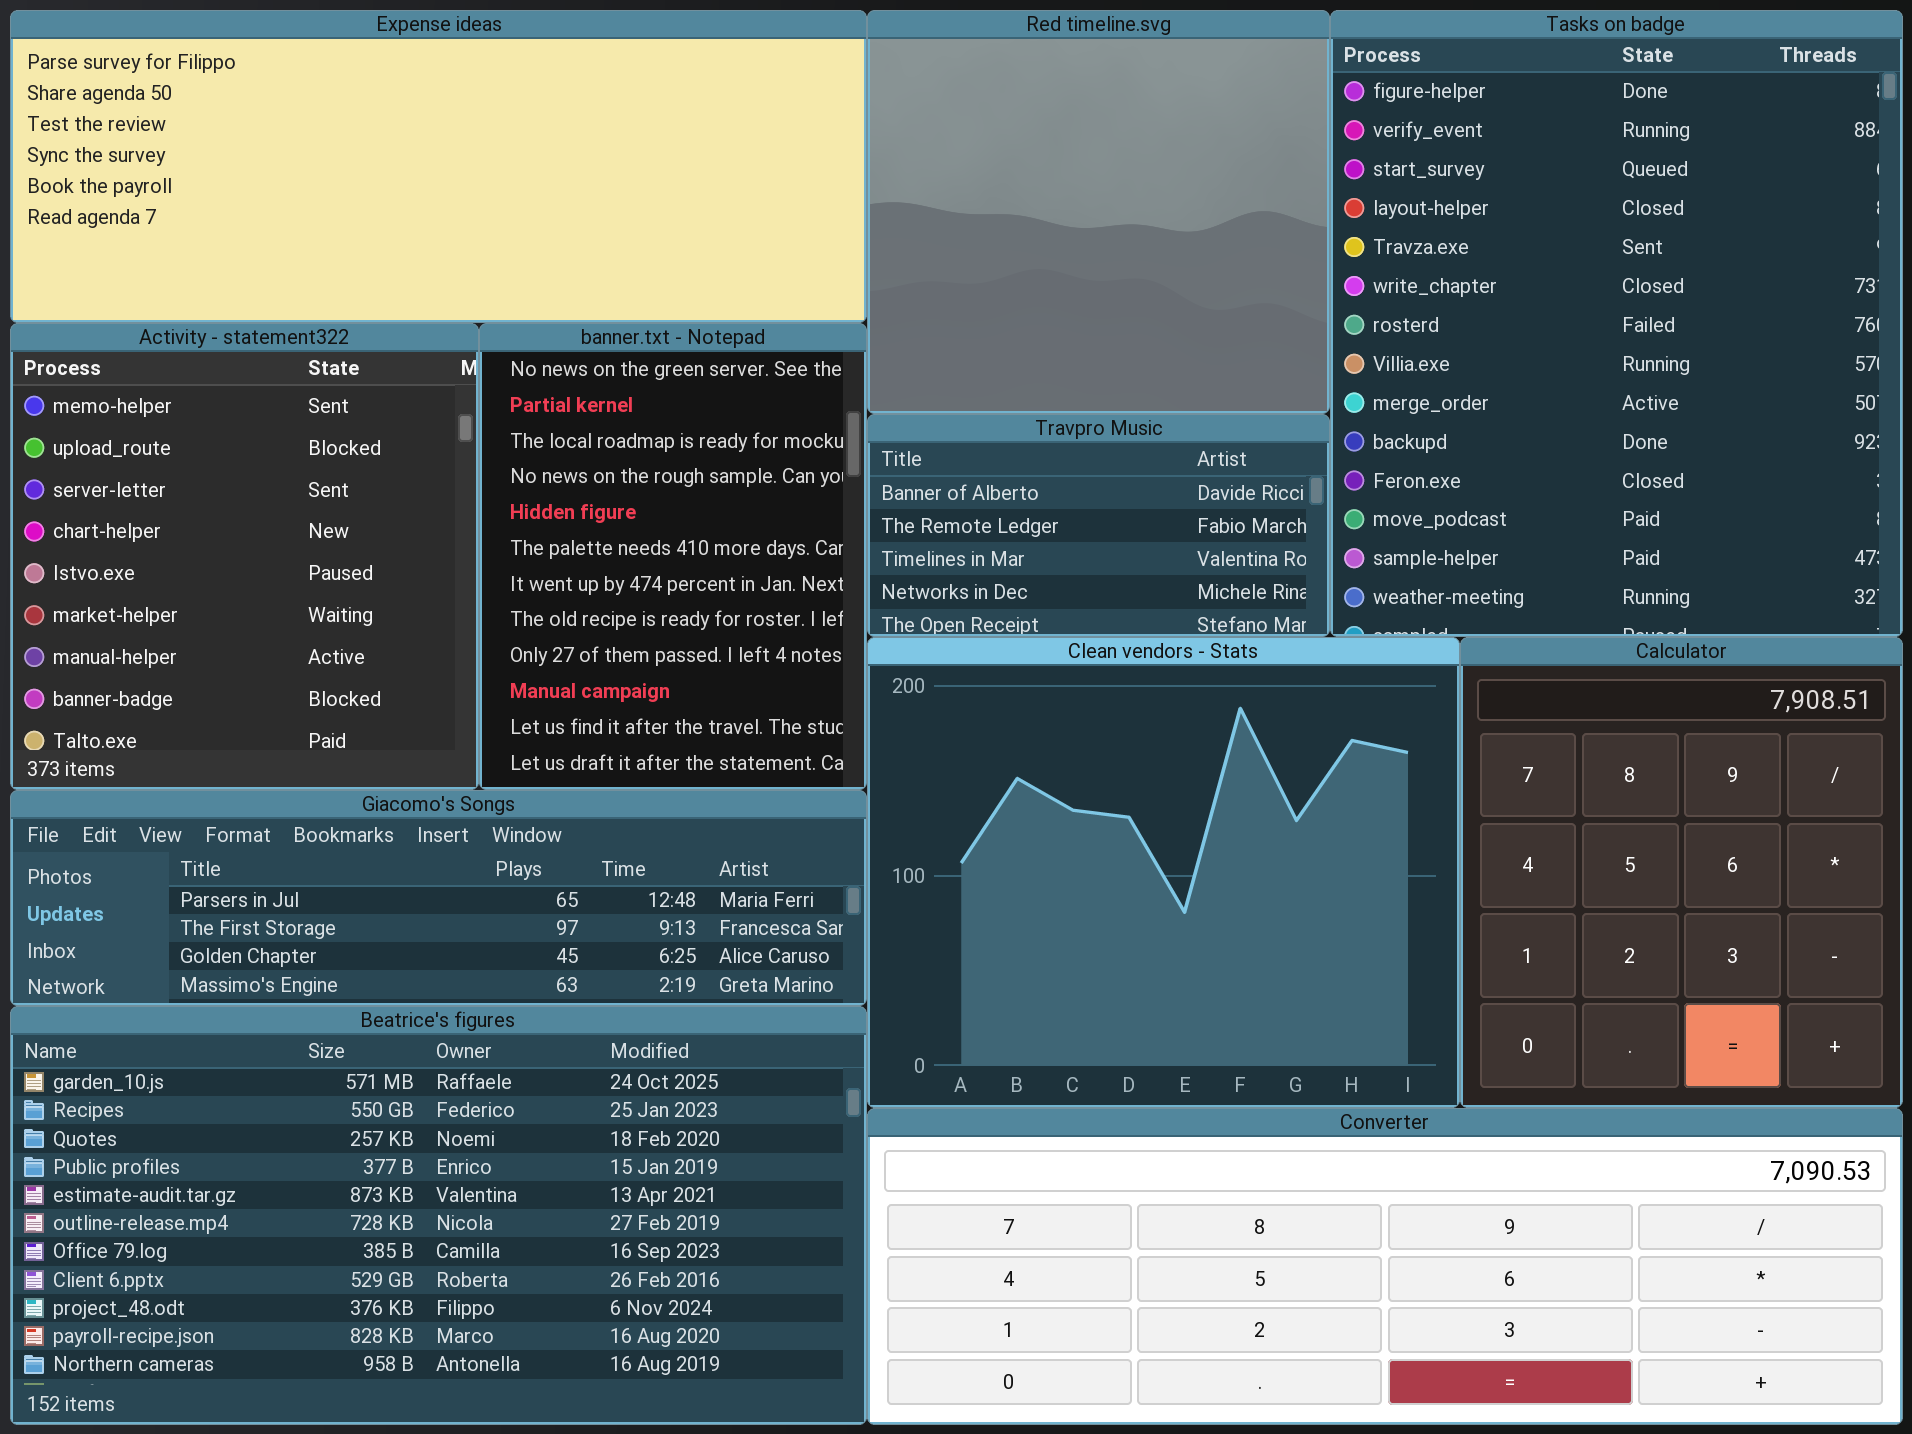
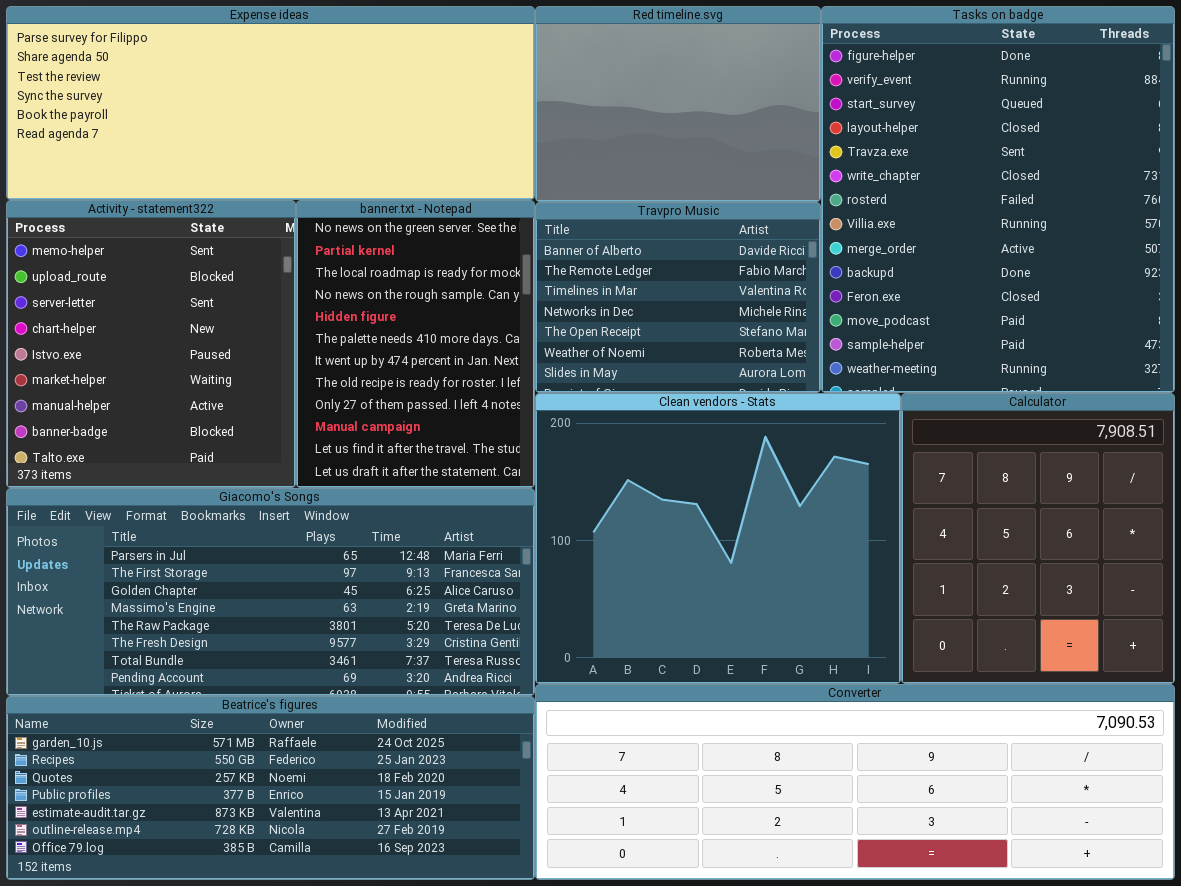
Red timeline.svg: [867,10,1330,414] -> [535,6,821,202], resized
Travpro Music: [867,414,1330,637] -> [535,202,821,393], resized
Giacomo's Songs: [10,790,867,1006] -> [6,488,535,696], resized
Beatrice's figures: [10,1006,867,1425] -> [6,696,535,880], resized

